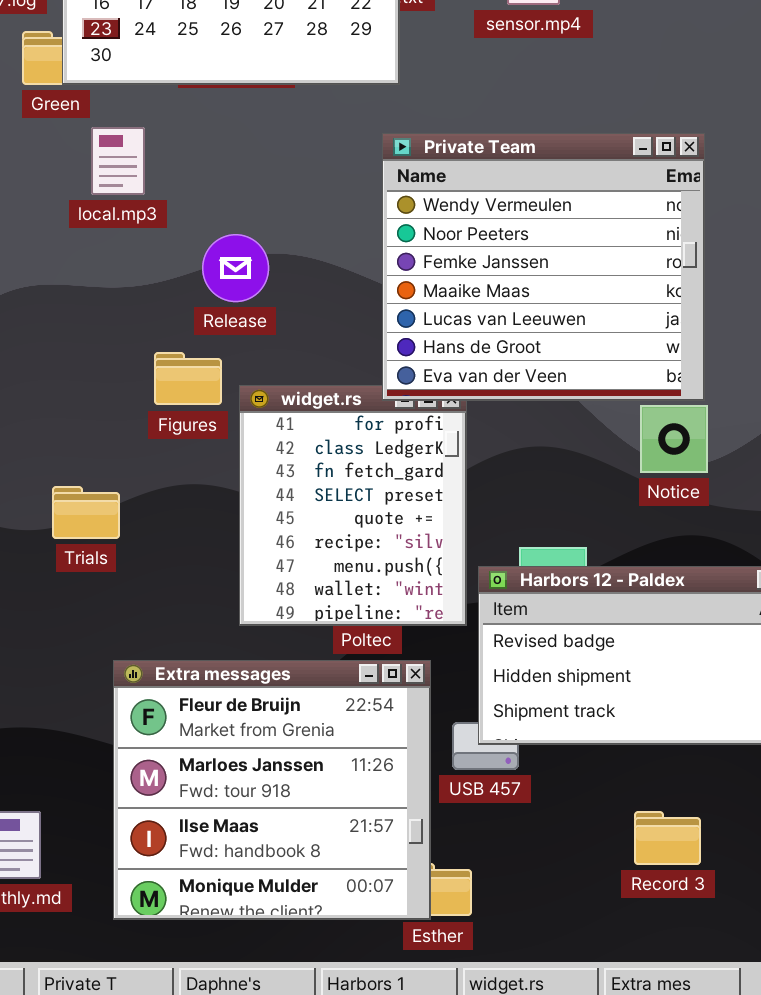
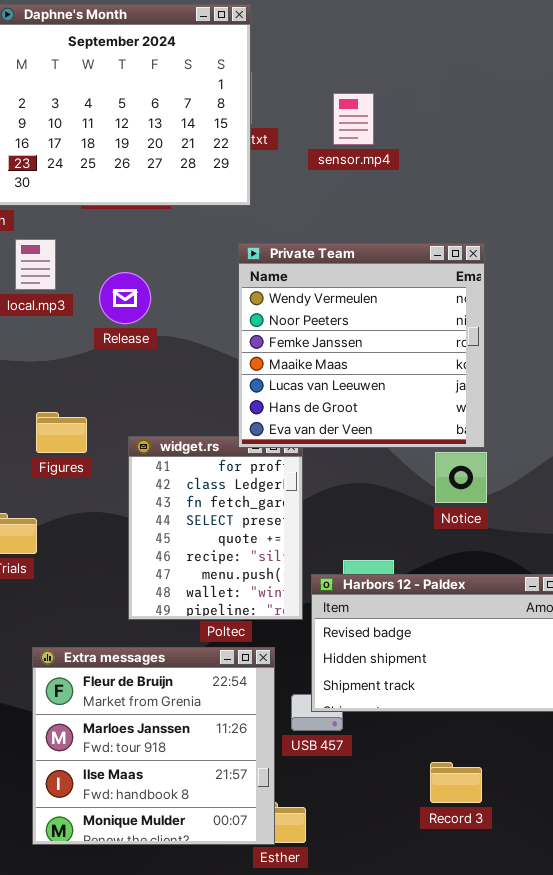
Release: [202,234,269,302] -> [99,272,151,324], moved
Figures: [154,352,222,405] -> [36,412,87,453], moved

